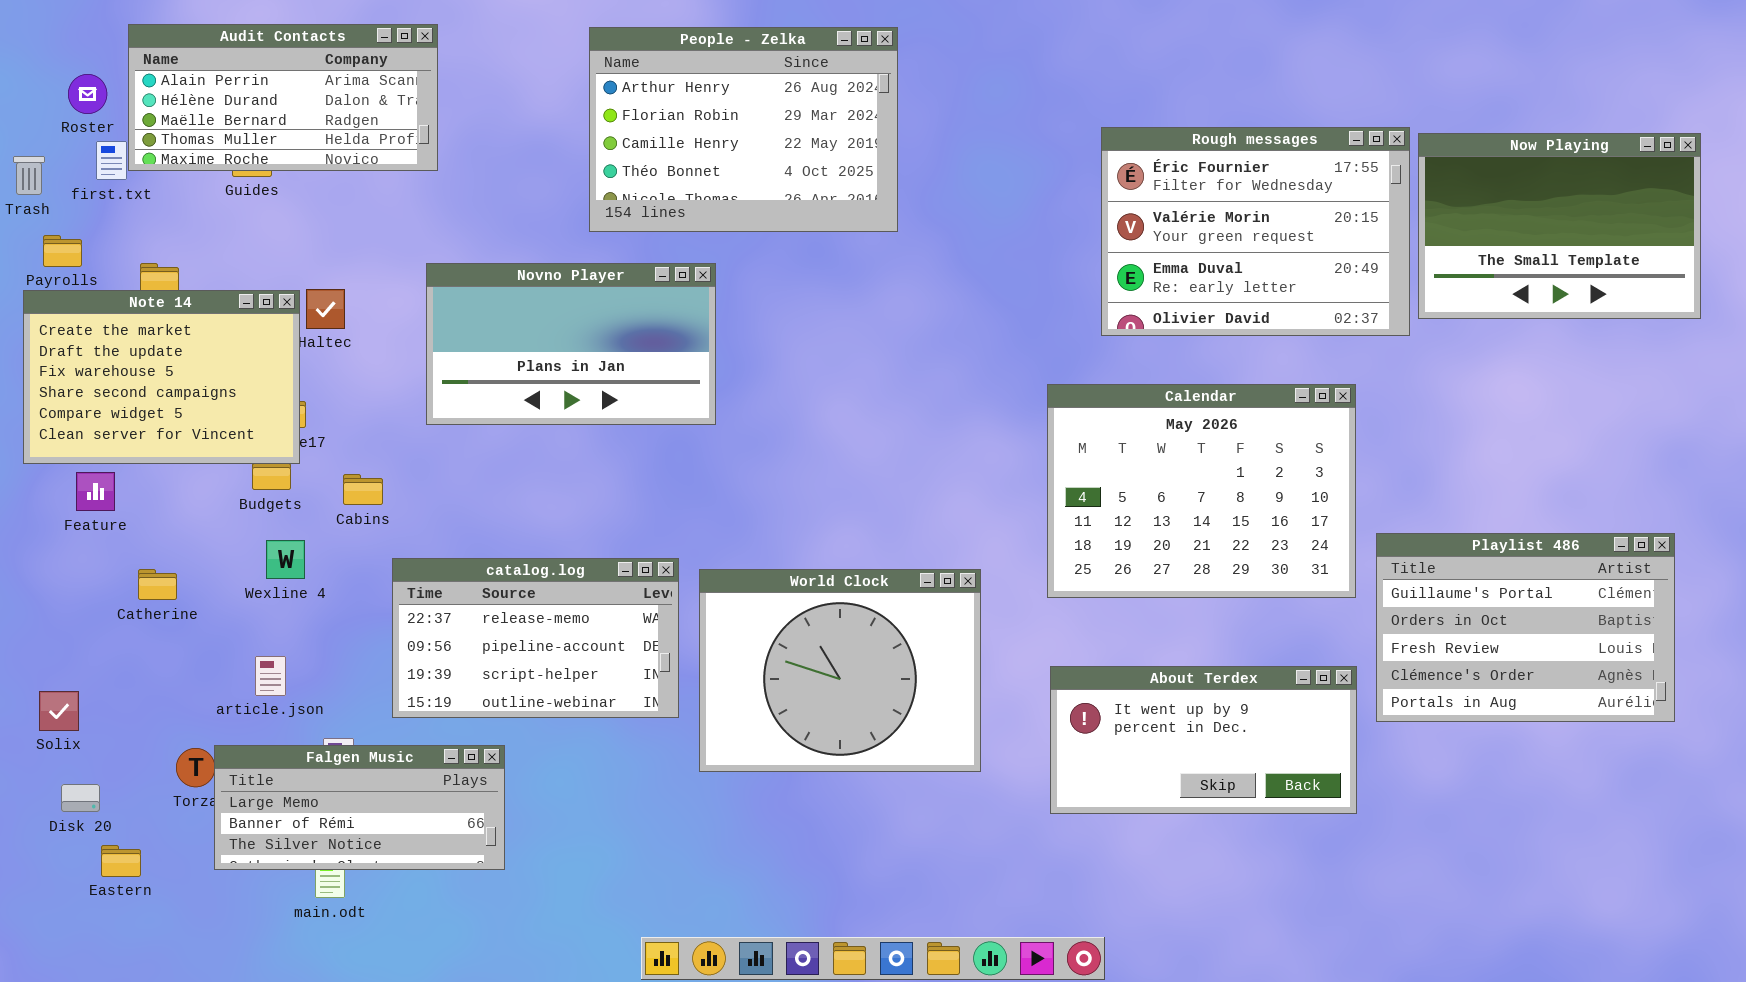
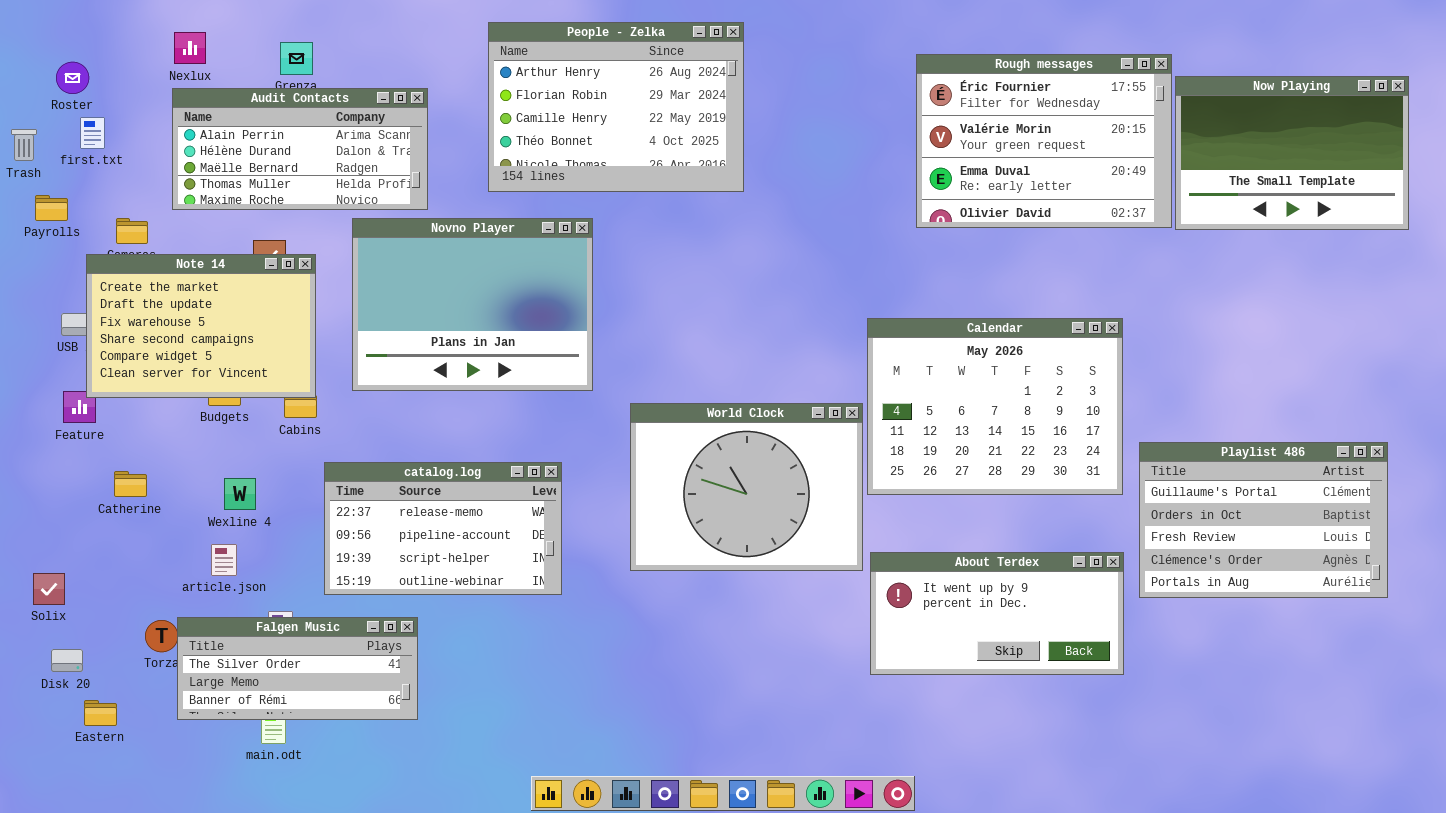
Audit Contacts: [128,24,438,171] -> [172,88,428,210], moved
Rough messages: [1101,127,1410,336] -> [916,54,1172,228], moved
Now Playing: [1418,133,1701,319] -> [1175,76,1409,230], moved
Novno Player: [426,263,716,425] -> [352,218,593,391], resized
Note 14: [23,290,300,464] -> [86,254,316,398], moved
Wexline 4: [266,540,305,579] -> [224,478,256,510], moved
World Clock: [699,569,981,772] -> [630,403,863,571], moved
Falgen Music: [214,745,505,870] -> [177,617,418,720], scrolled up 1 row

